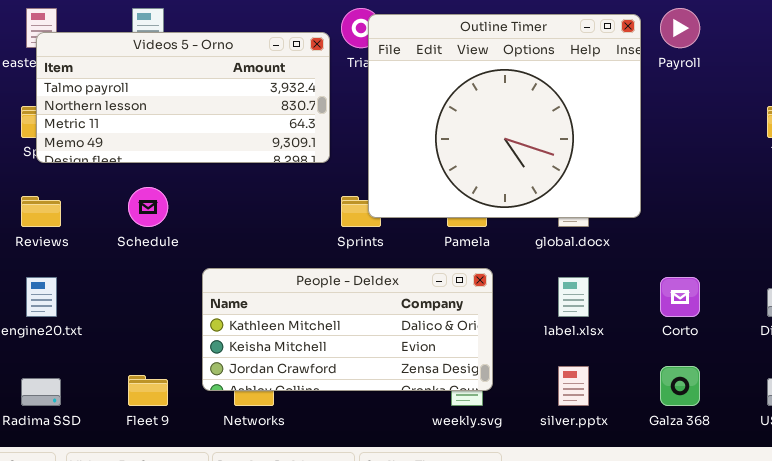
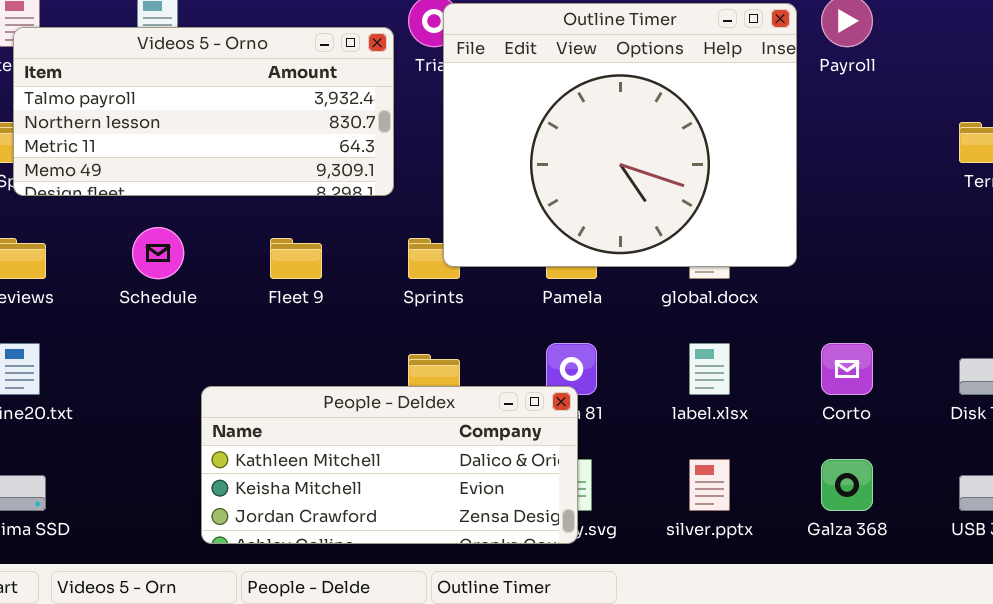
People - Deldex: [202,268,493,391] -> [201,386,578,544], moved
Fleet 9: [128,375,168,406] -> [270,238,322,279], moved

